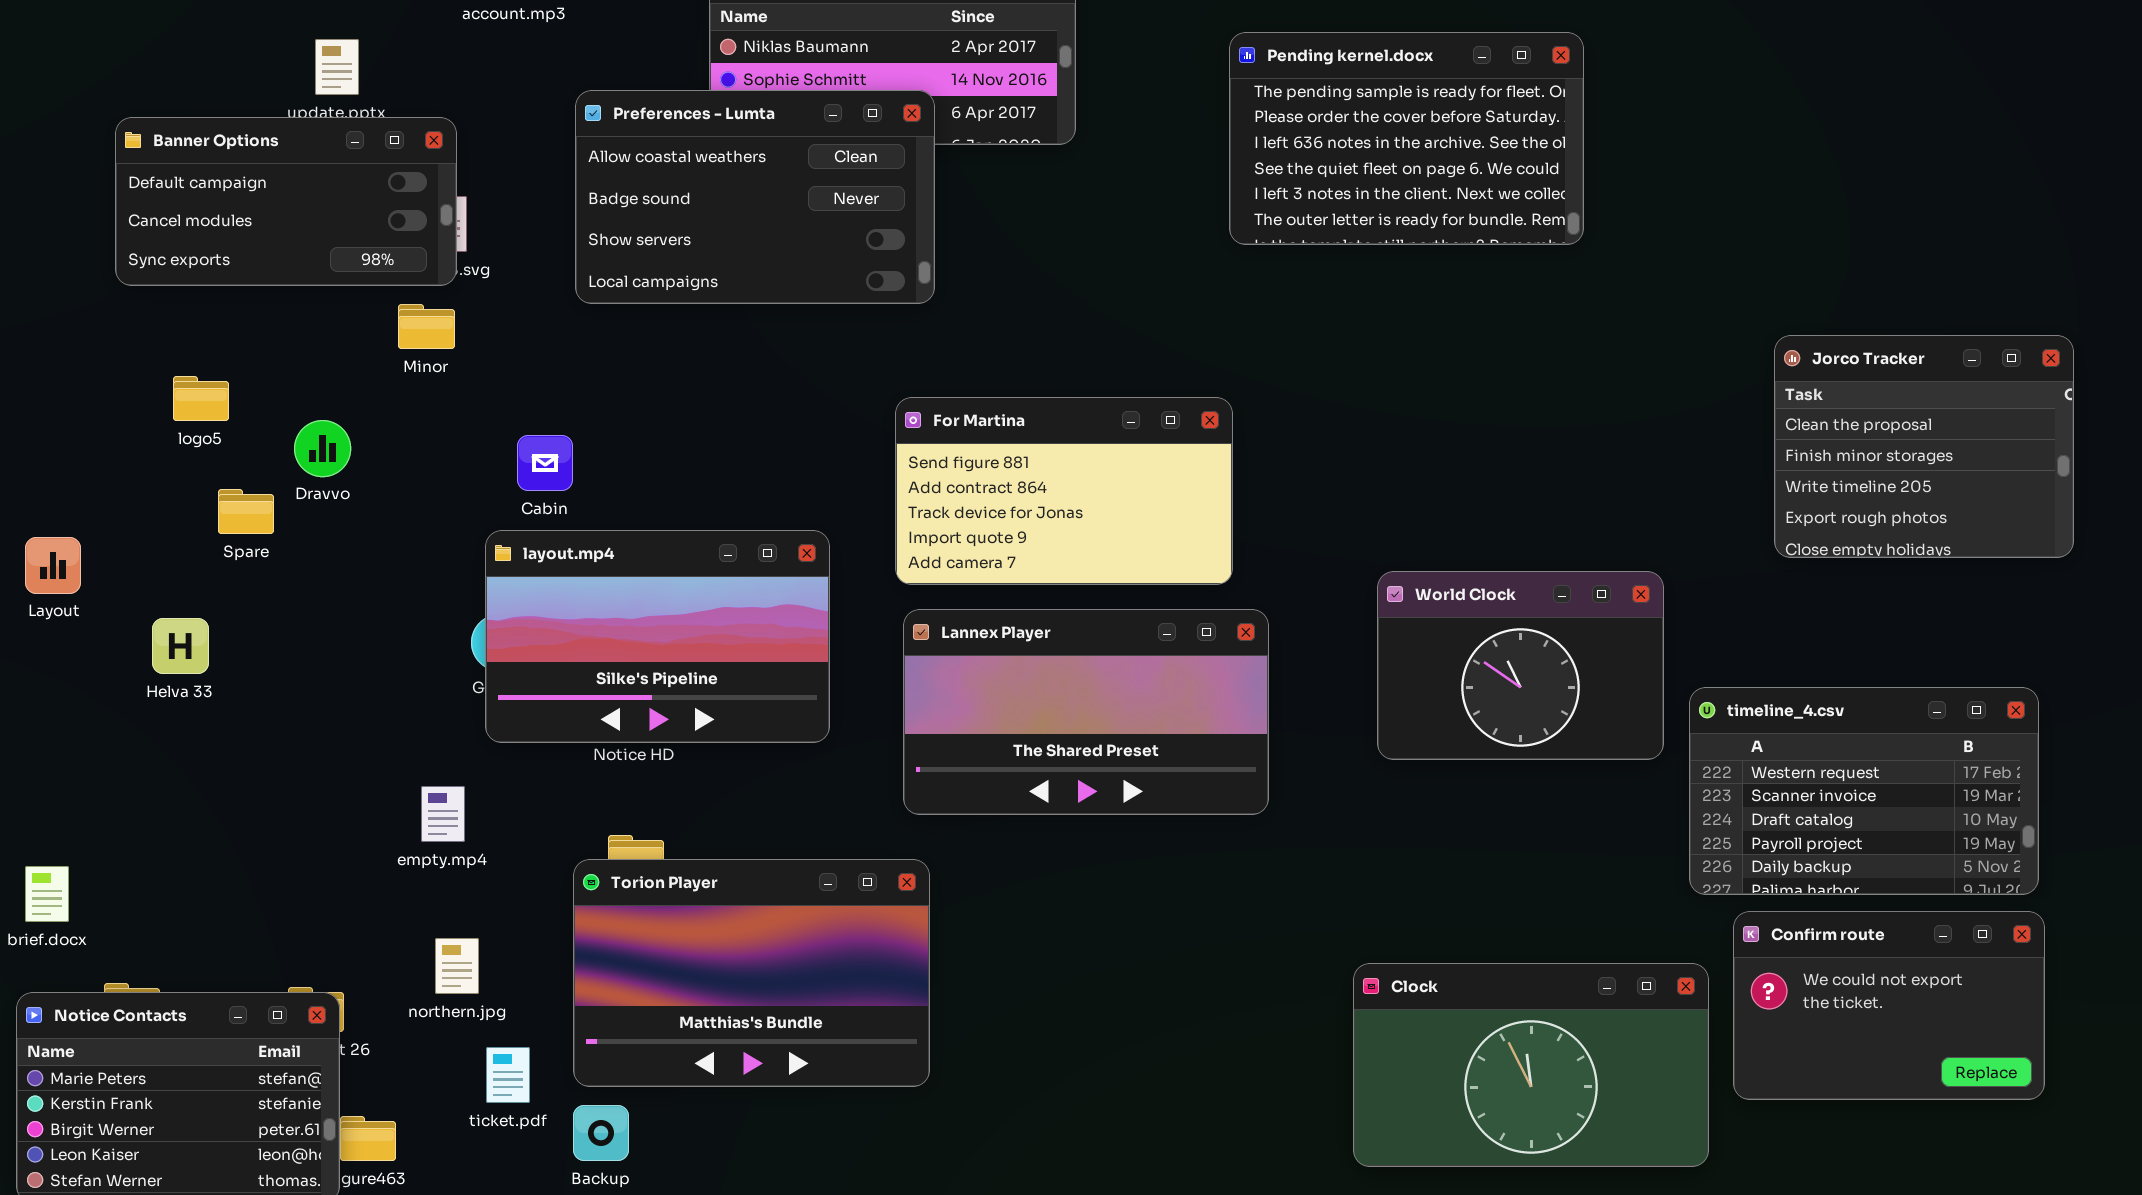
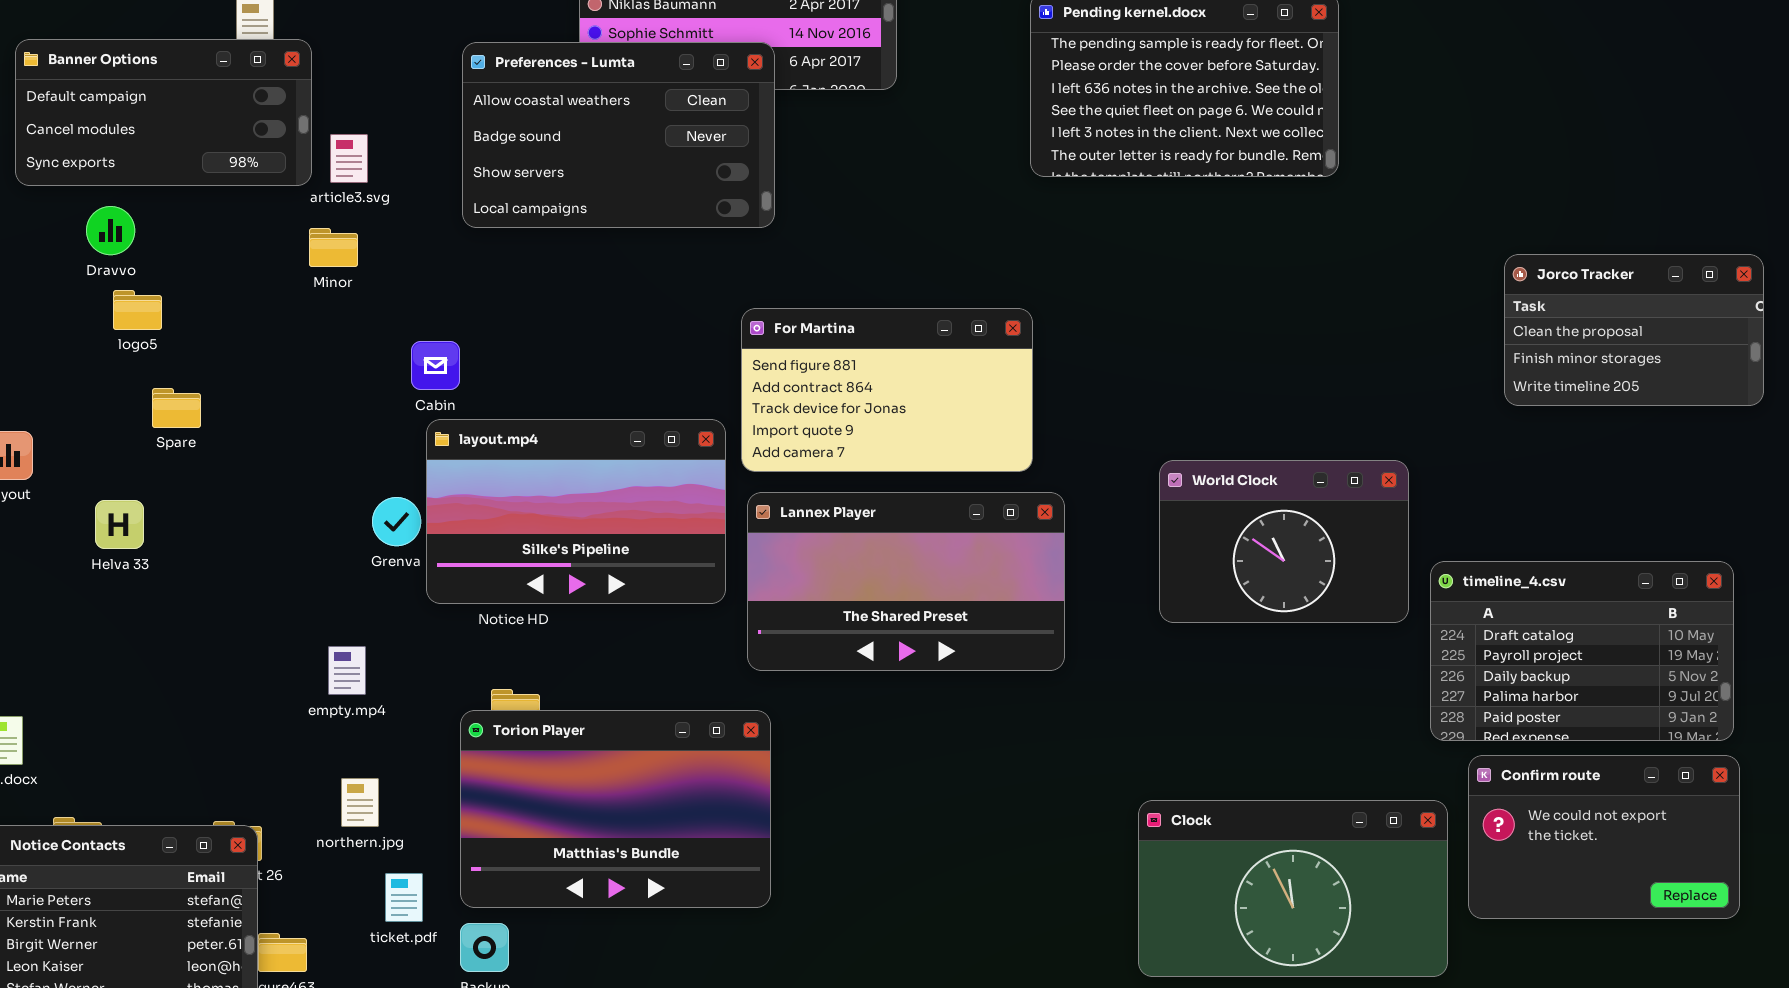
Banner Options: [115,117,457,286] -> [15,39,312,186], moved
Jorco Tracker: [1774,335,2074,558] -> [1504,254,1764,406], resized
Dravvo: [294,420,351,477] -> [86,206,135,255], moved
layout.mp4: [485,530,830,743] -> [426,419,726,604], moved
timeline_4.csv: [1689,687,2039,895] -> [1430,561,1734,741], scrolled down 2 rows

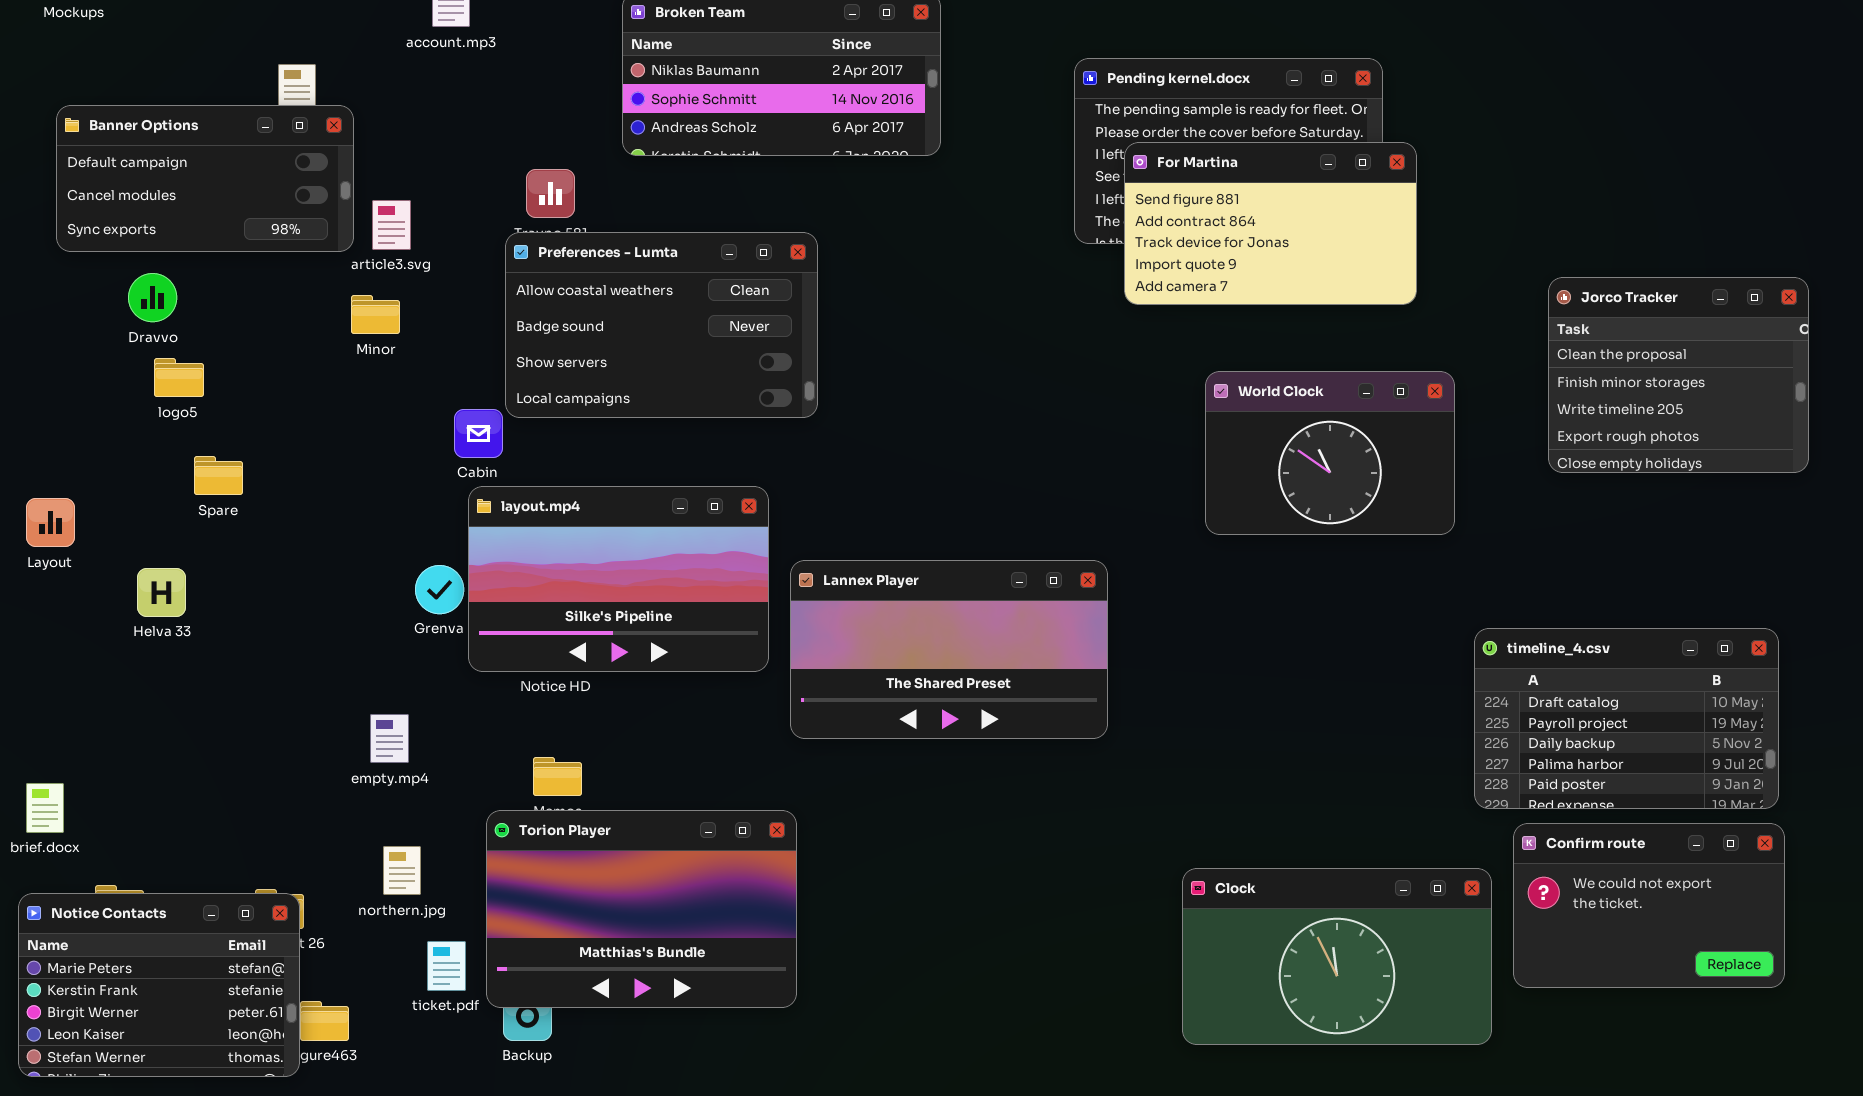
Preferences - Lumta: [462,42,775,228] -> [505,232,818,418], moved
Jorco Tracker: [1504,254,1764,406] -> [1548,277,1809,473], resized
For Martina: [741,308,1033,472] -> [1124,142,1417,305], moved
World Clock: [1159,460,1409,623] -> [1205,371,1455,535], moved
Torion Player: [460,710,771,908] -> [486,810,797,1008], moved

